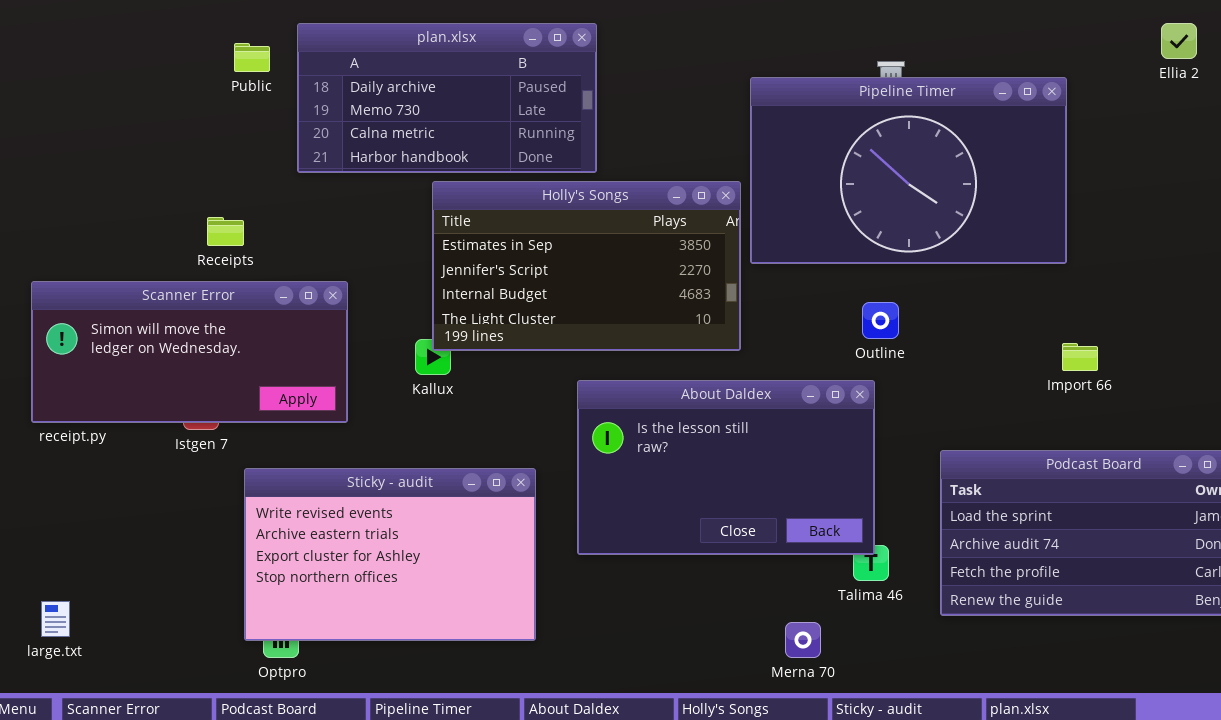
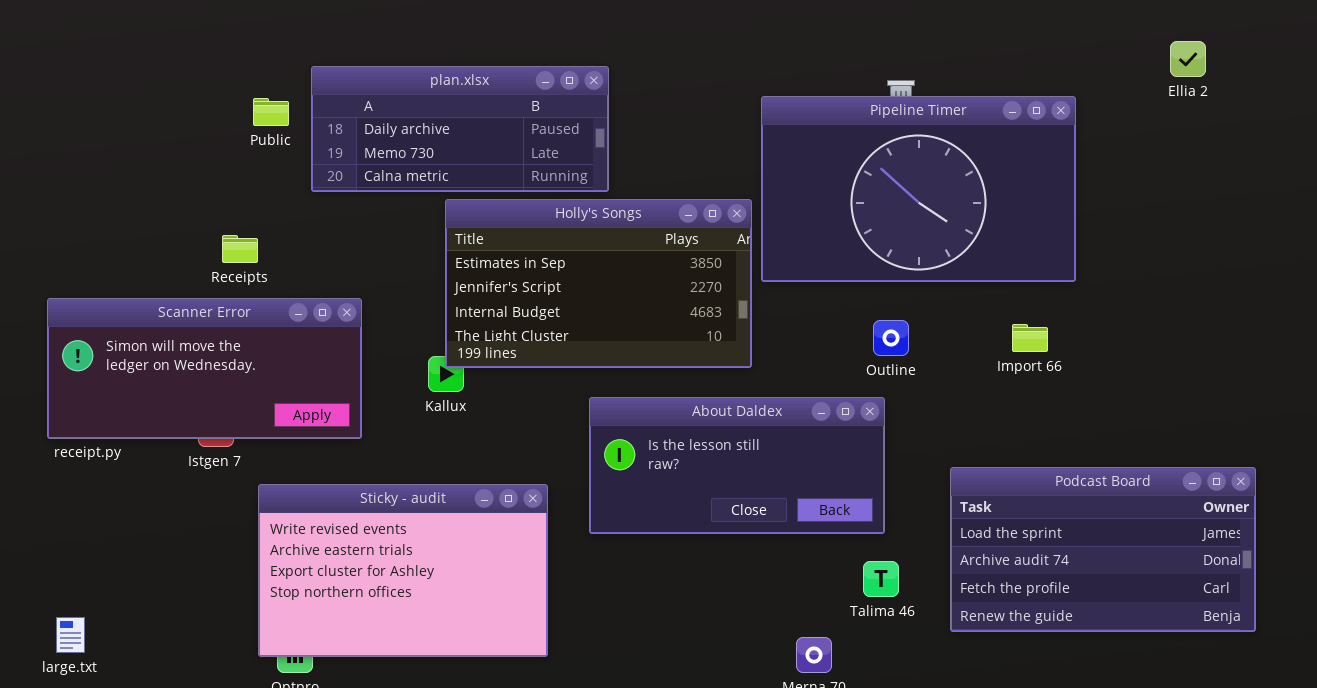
plan.xlsx: [297,23,597,173] -> [311,66,609,192], resized
Public: [234,43,270,72] -> [253,98,289,126], moved
Import 66: [1062,343,1098,371] -> [1012,324,1048,352], moved
About Daldex: [577,380,875,555] -> [589,397,885,534], resized

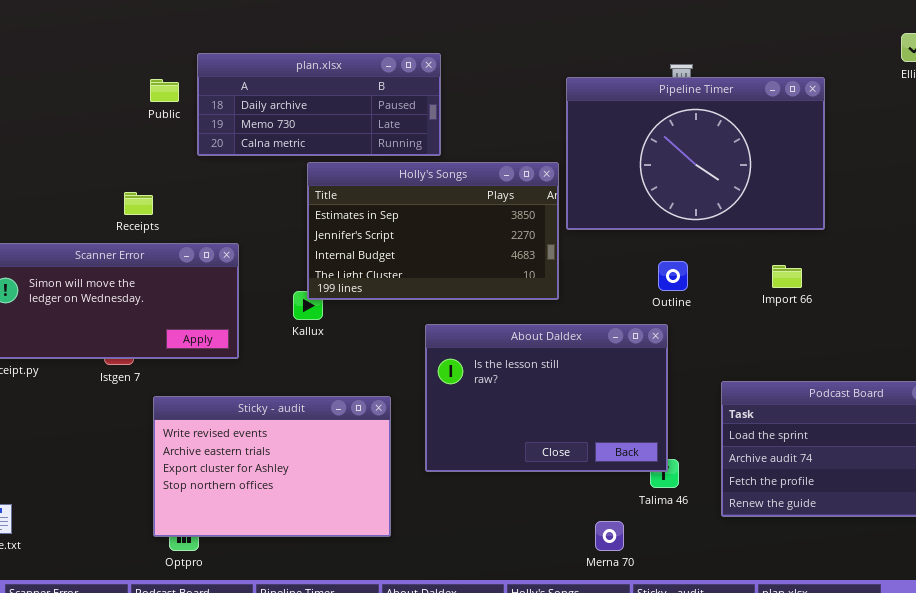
About Daldex: [589,397,885,534] -> [425,324,668,472], resized

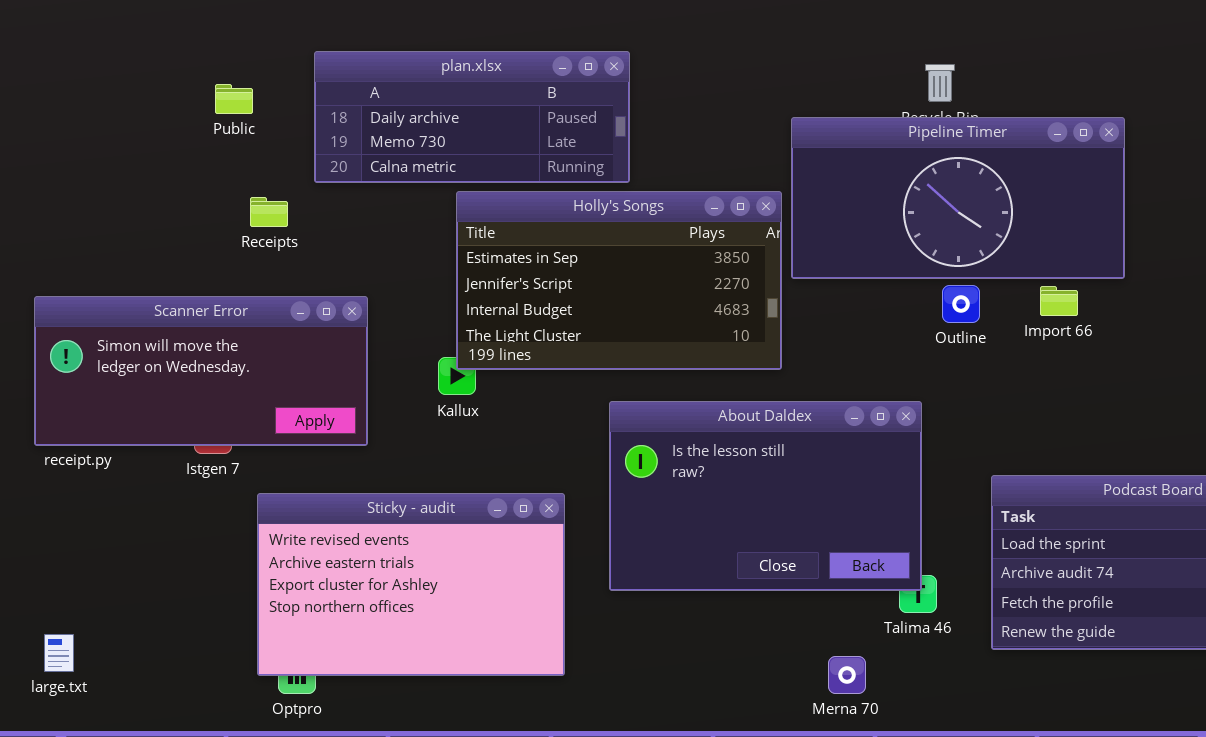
Pipeline Timer: [566,77,825,230] -> [791,117,1125,279], resized
Public: [150,79,179,102] -> [215,84,253,114], moved
Receipts: [124,192,153,215] -> [250,197,288,227], moved
Outline: [658,261,688,291] -> [942,285,980,323], moved
Import 66: [772,265,802,288] -> [1040,286,1078,316], moved

